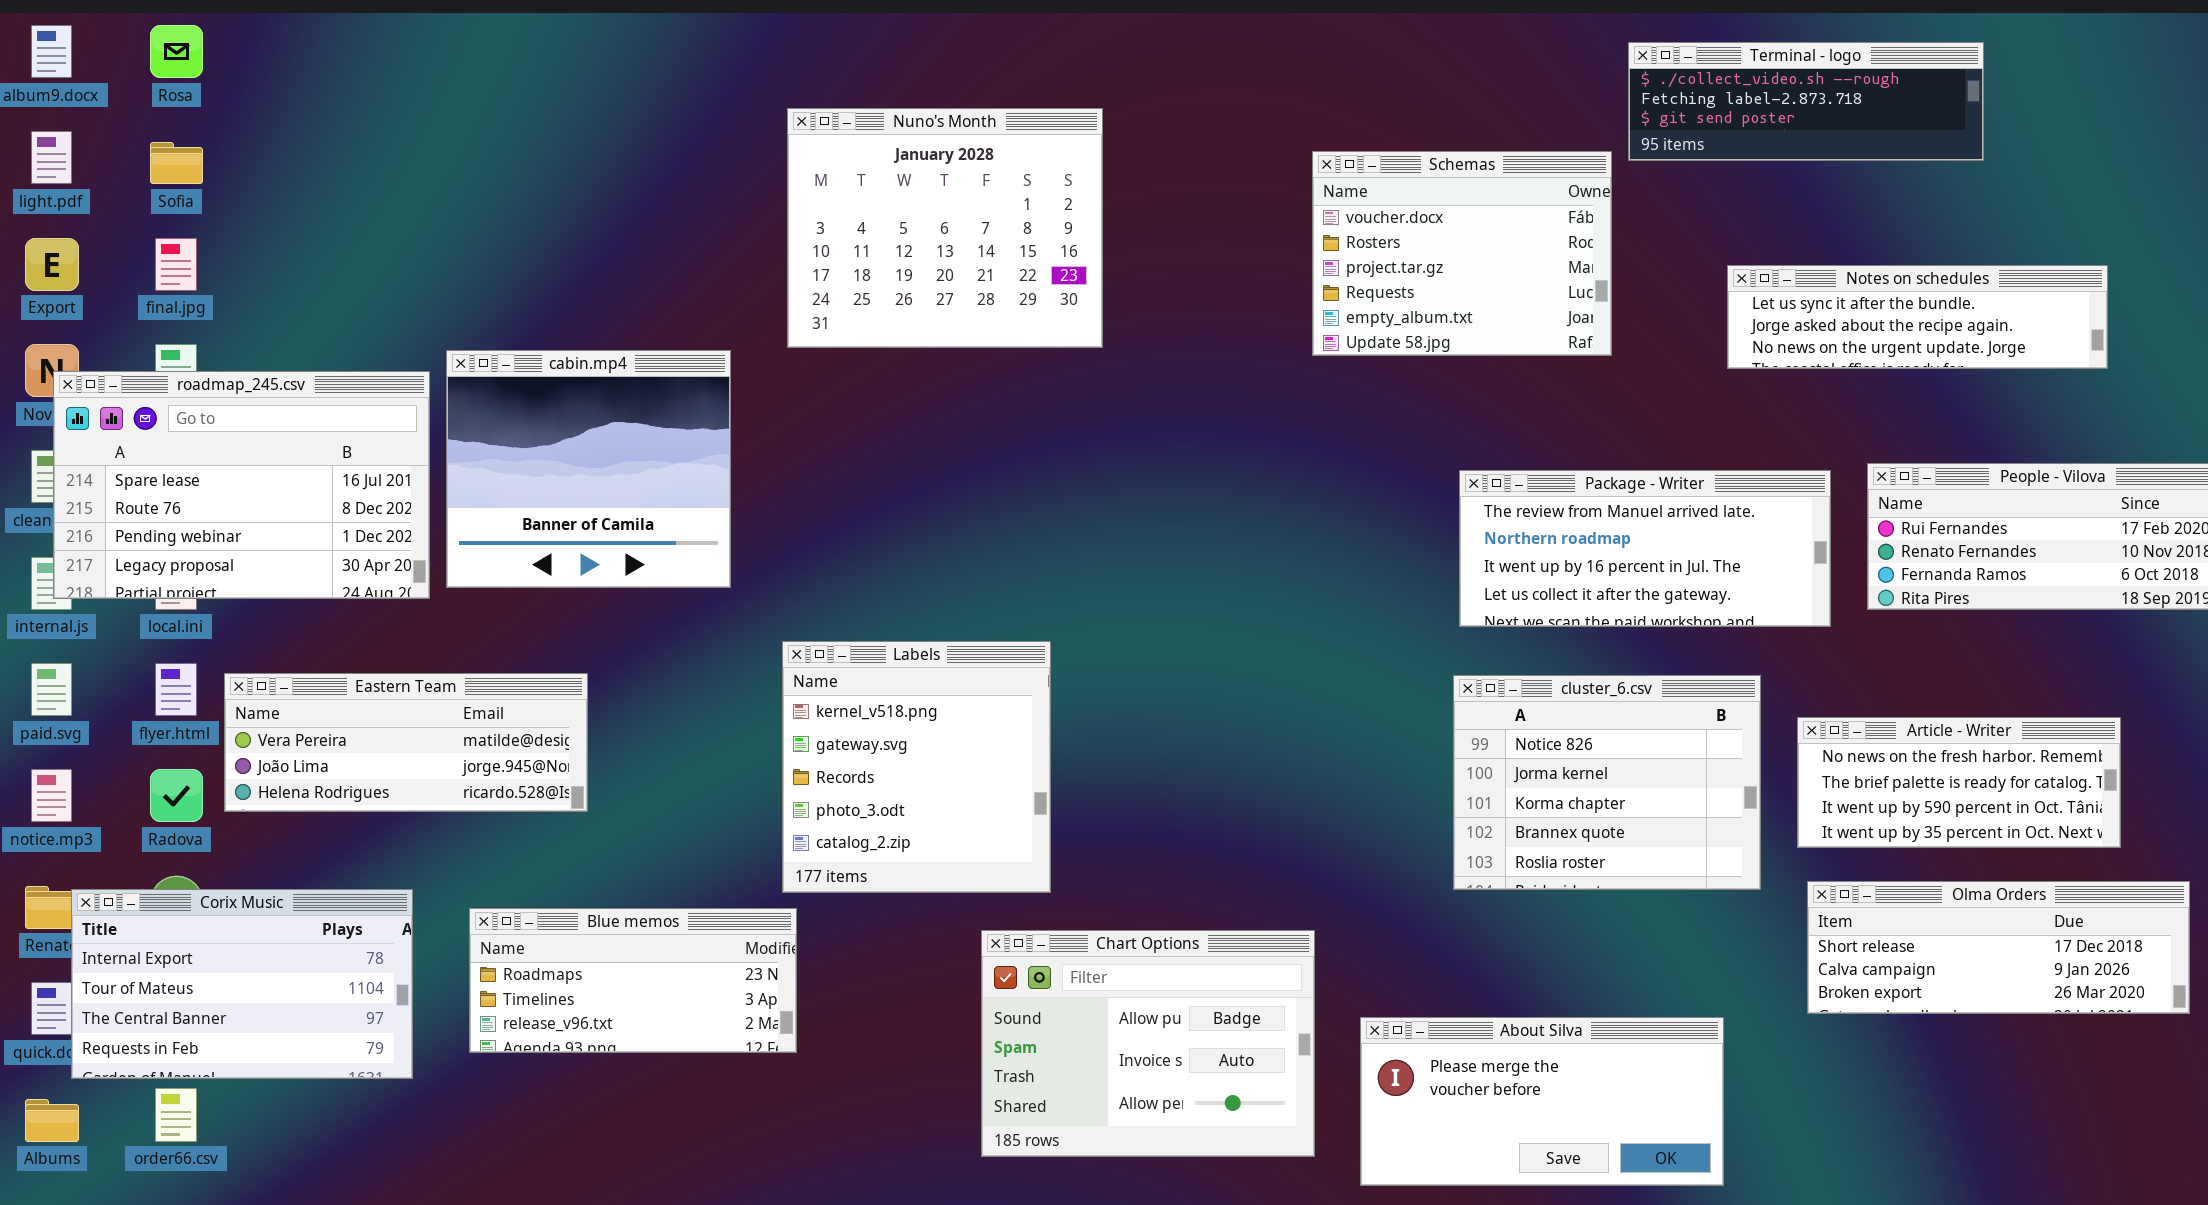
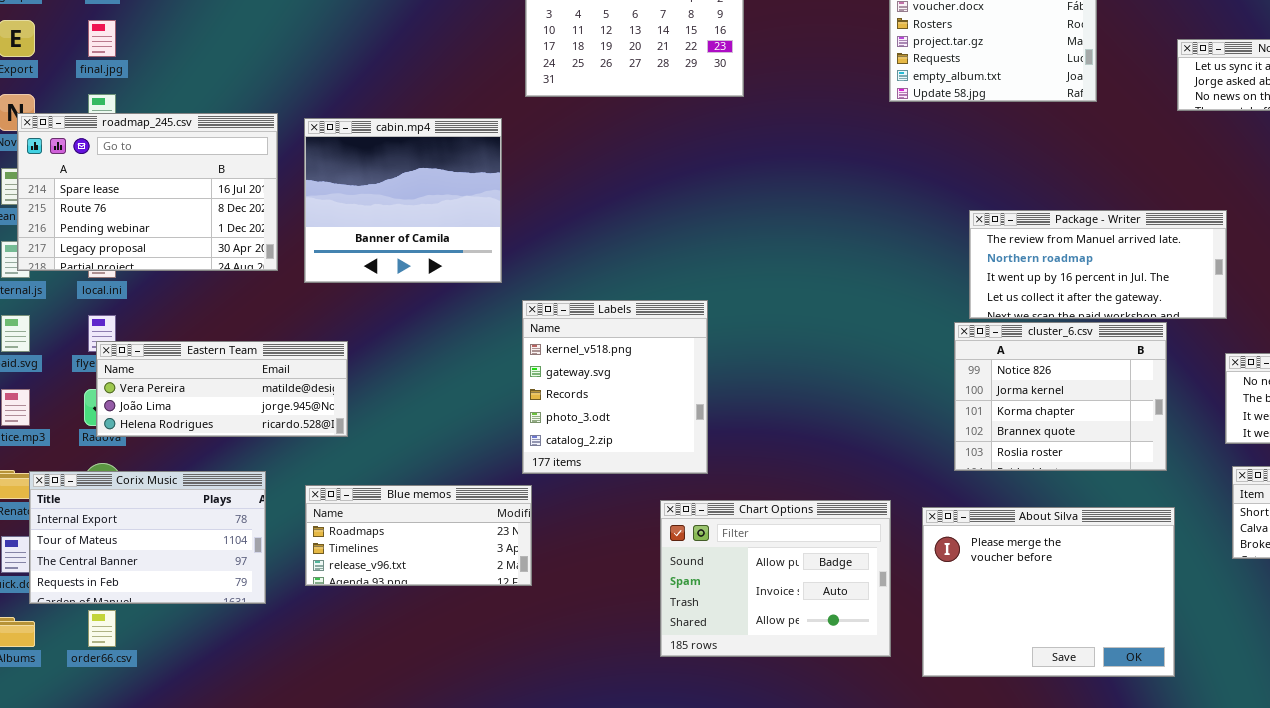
cabin.mp4: [446,350,731,588] -> [304,118,502,283], moved
Package - Writer: [1459,470,1831,627] -> [969,210,1227,319], moved
Eastern Team: [224,673,588,812] -> [96,341,348,437], moved
cluster_6.csv: [1453,675,1761,890] -> [954,322,1167,471], moved
About Silva: [1360,1017,1724,1186] -> [922,507,1175,677], resized

